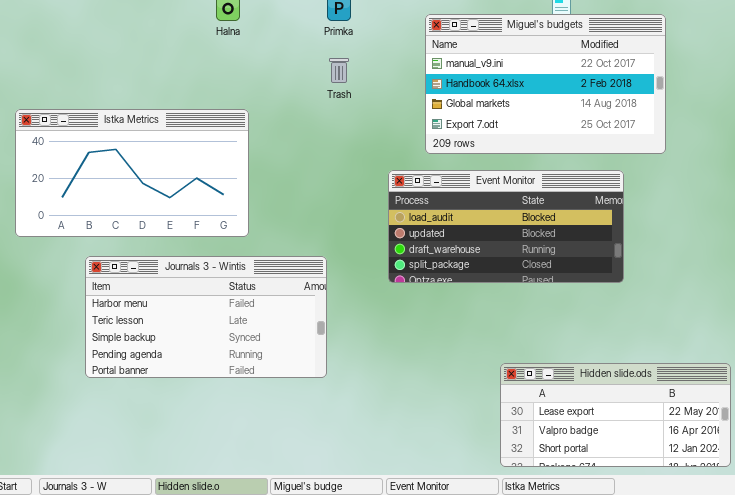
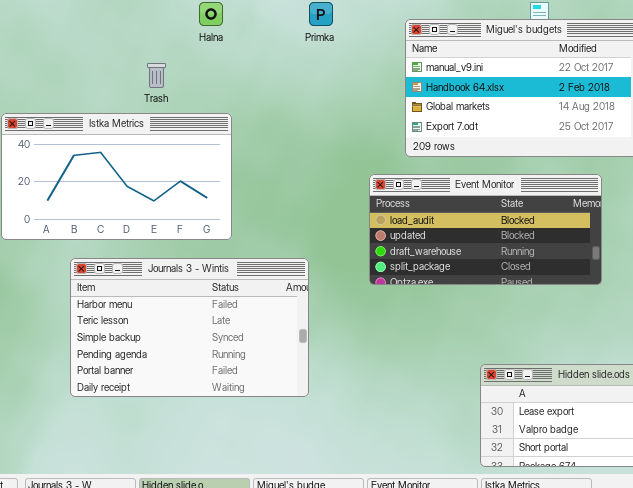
Trash: [329,58,349,83] -> [147,63,166,88], moved
Journals 3 - Wintis: [85,256,327,378] -> [70,258,309,397], resized

